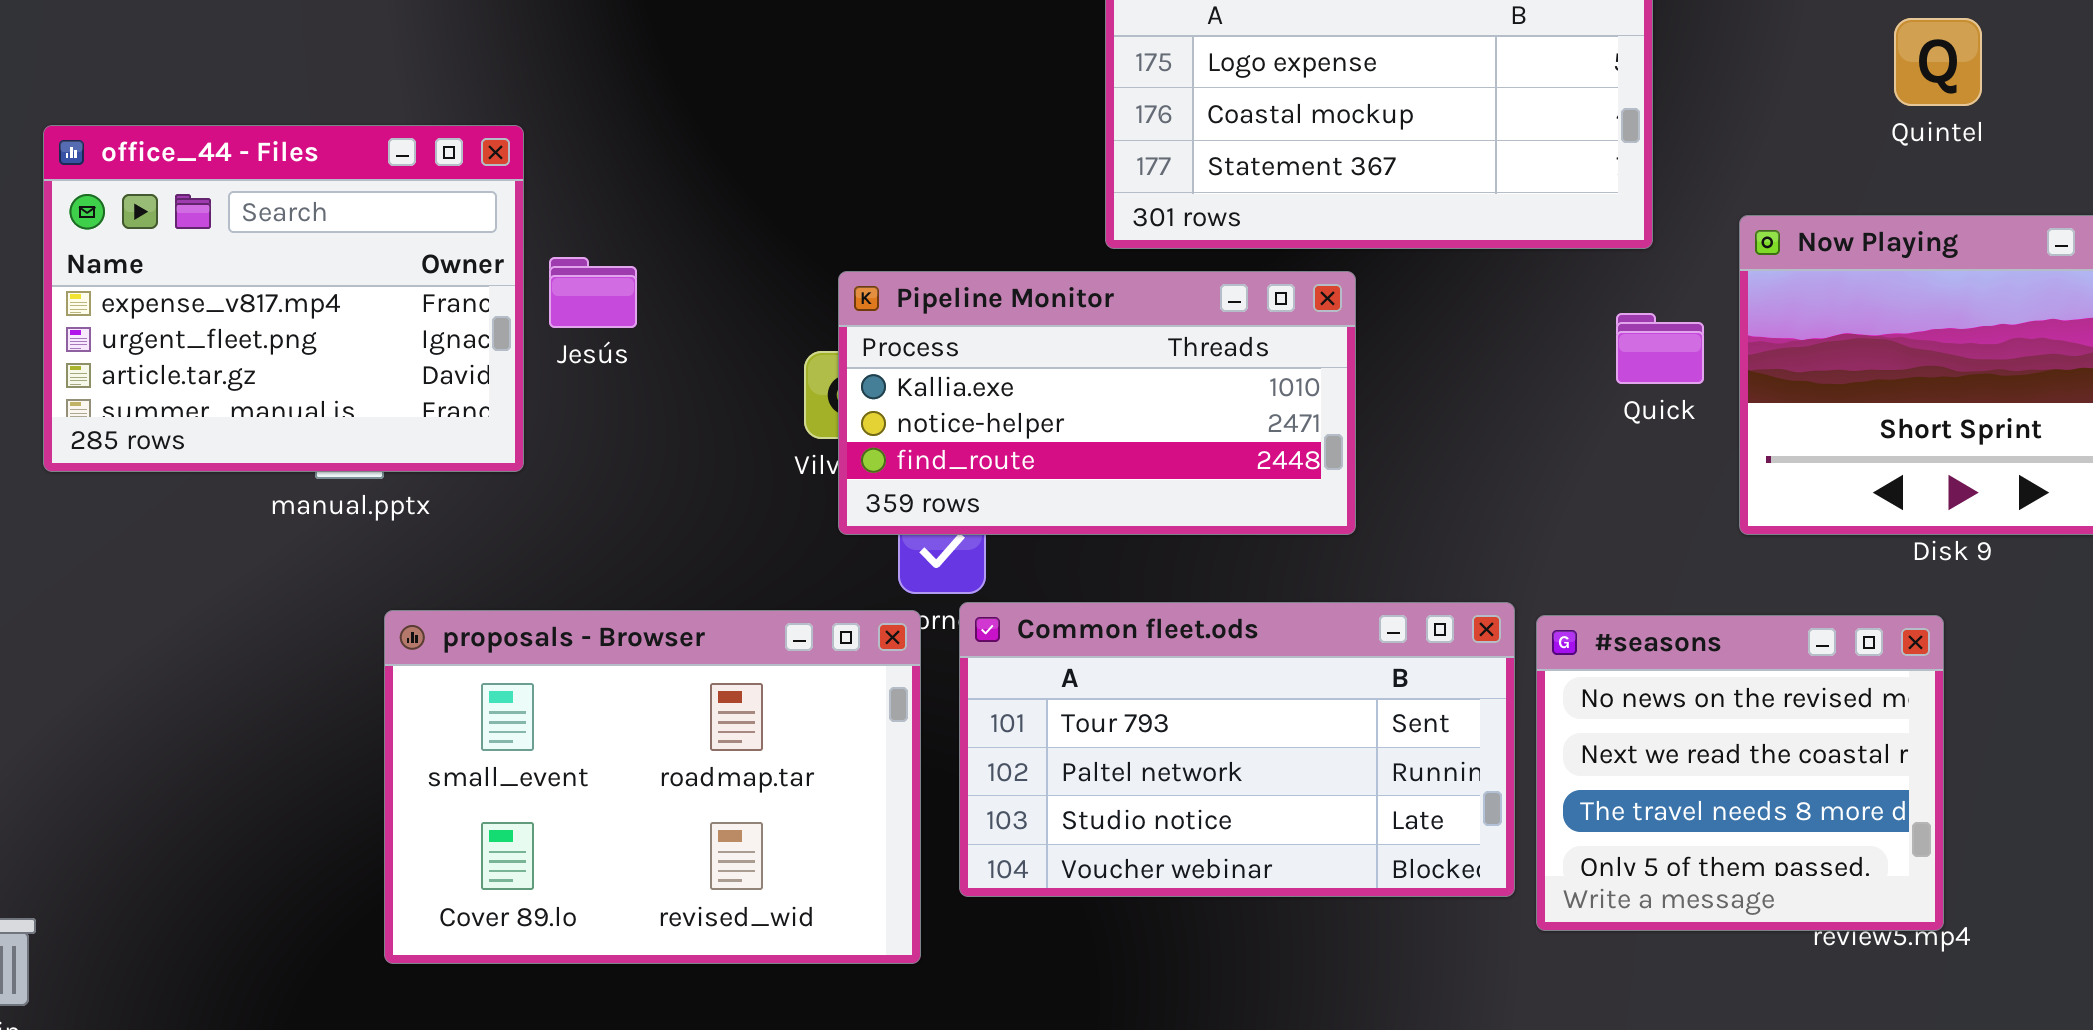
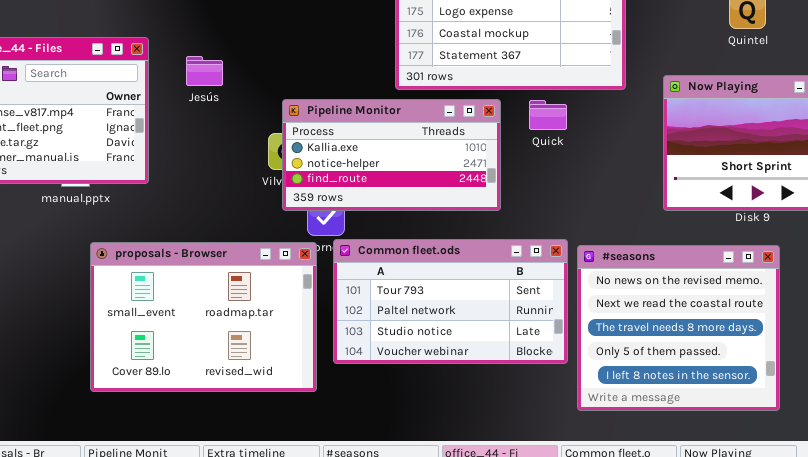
Jesús: [549,257,637,328] -> [186,56,223,86], moved
Quick: [1616,313,1704,384] -> [529,100,567,130], moved
#seasons: [1536,615,1944,931] -> [577,245,780,411], resized

